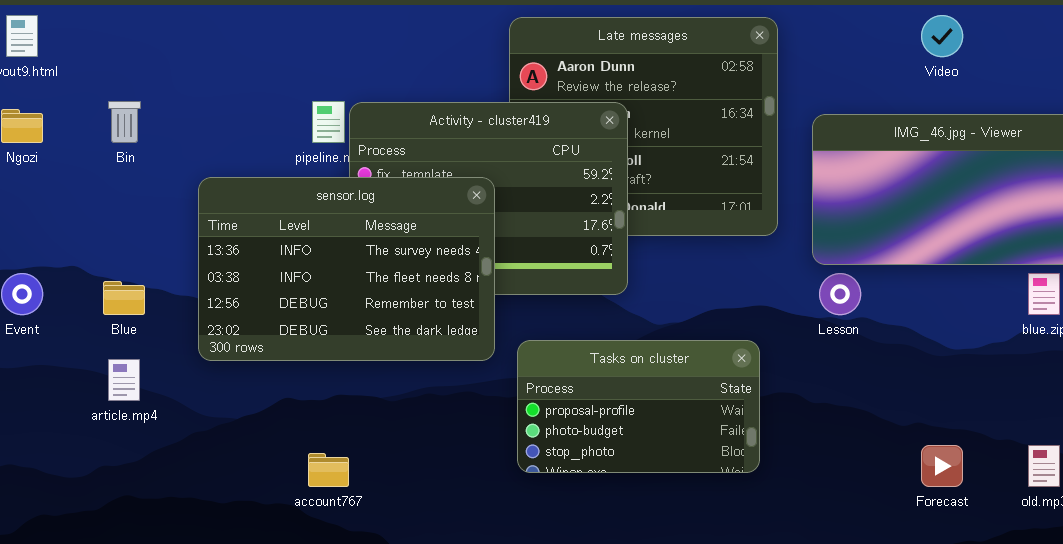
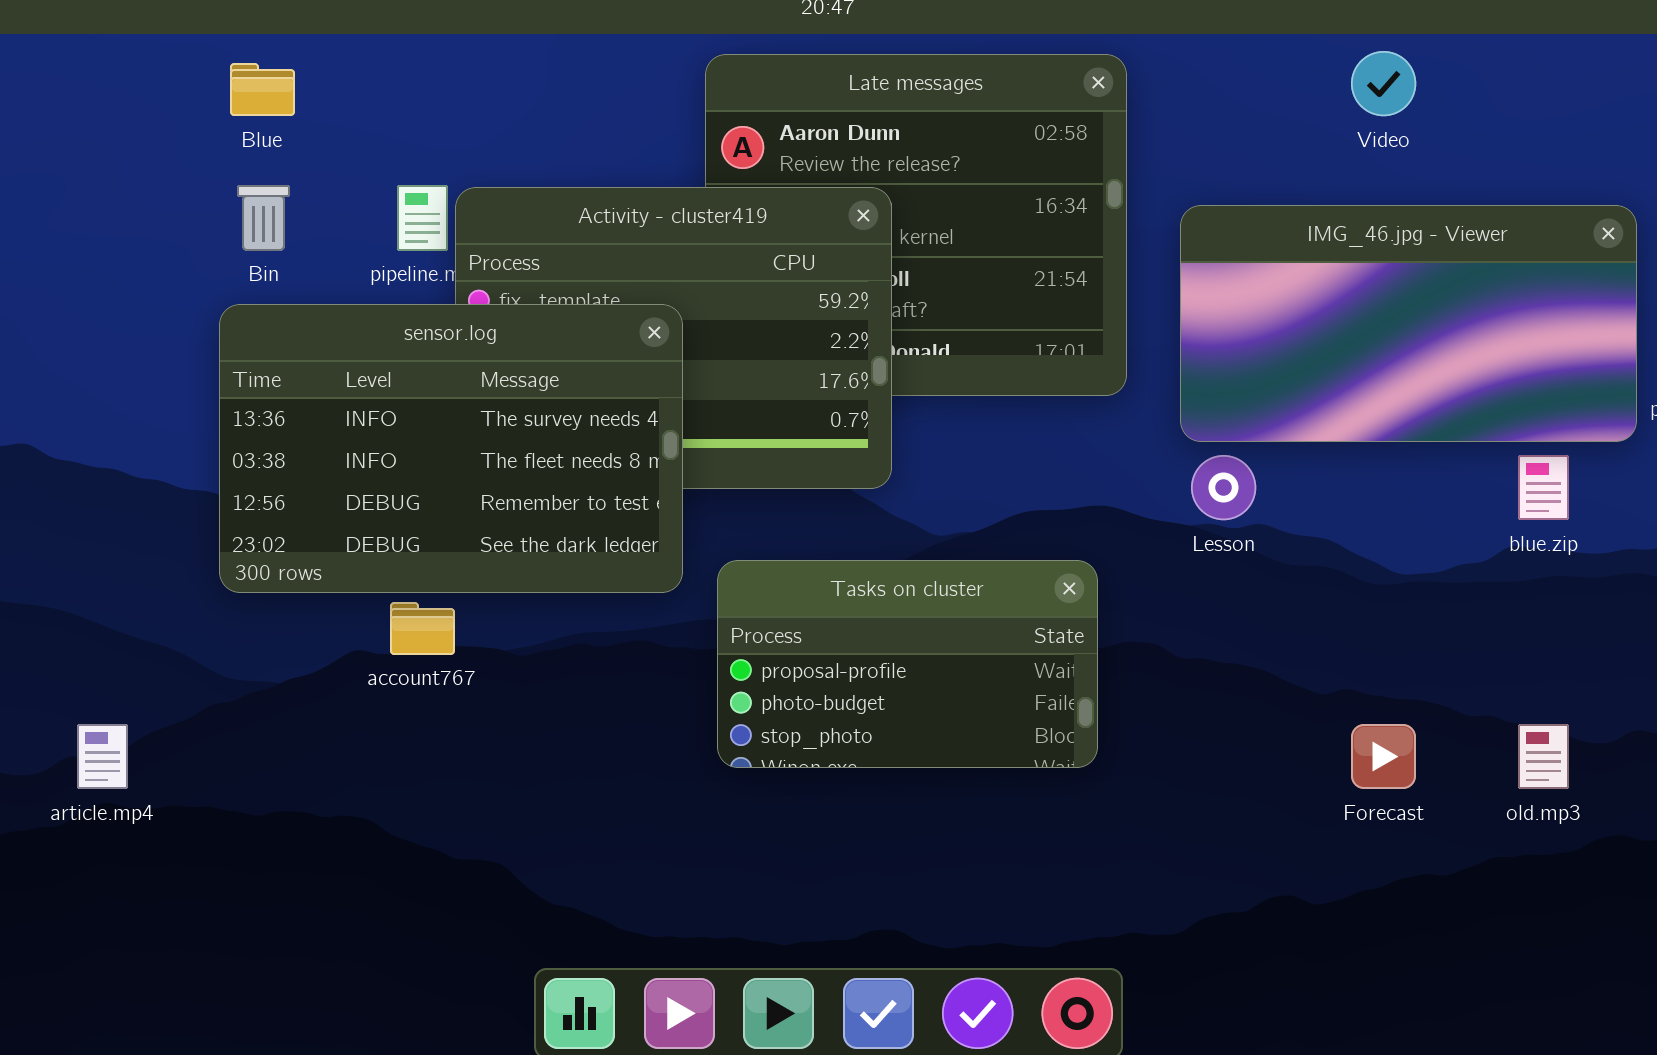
Bin: [108,101,141,143] -> [237,185,290,251], moved
Blue: [103,281,145,315] -> [230,63,295,116], moved
article.mp4: [108,359,140,401] -> [77,724,128,789], moved
account767: [308,453,349,487] -> [390,602,455,655], moved

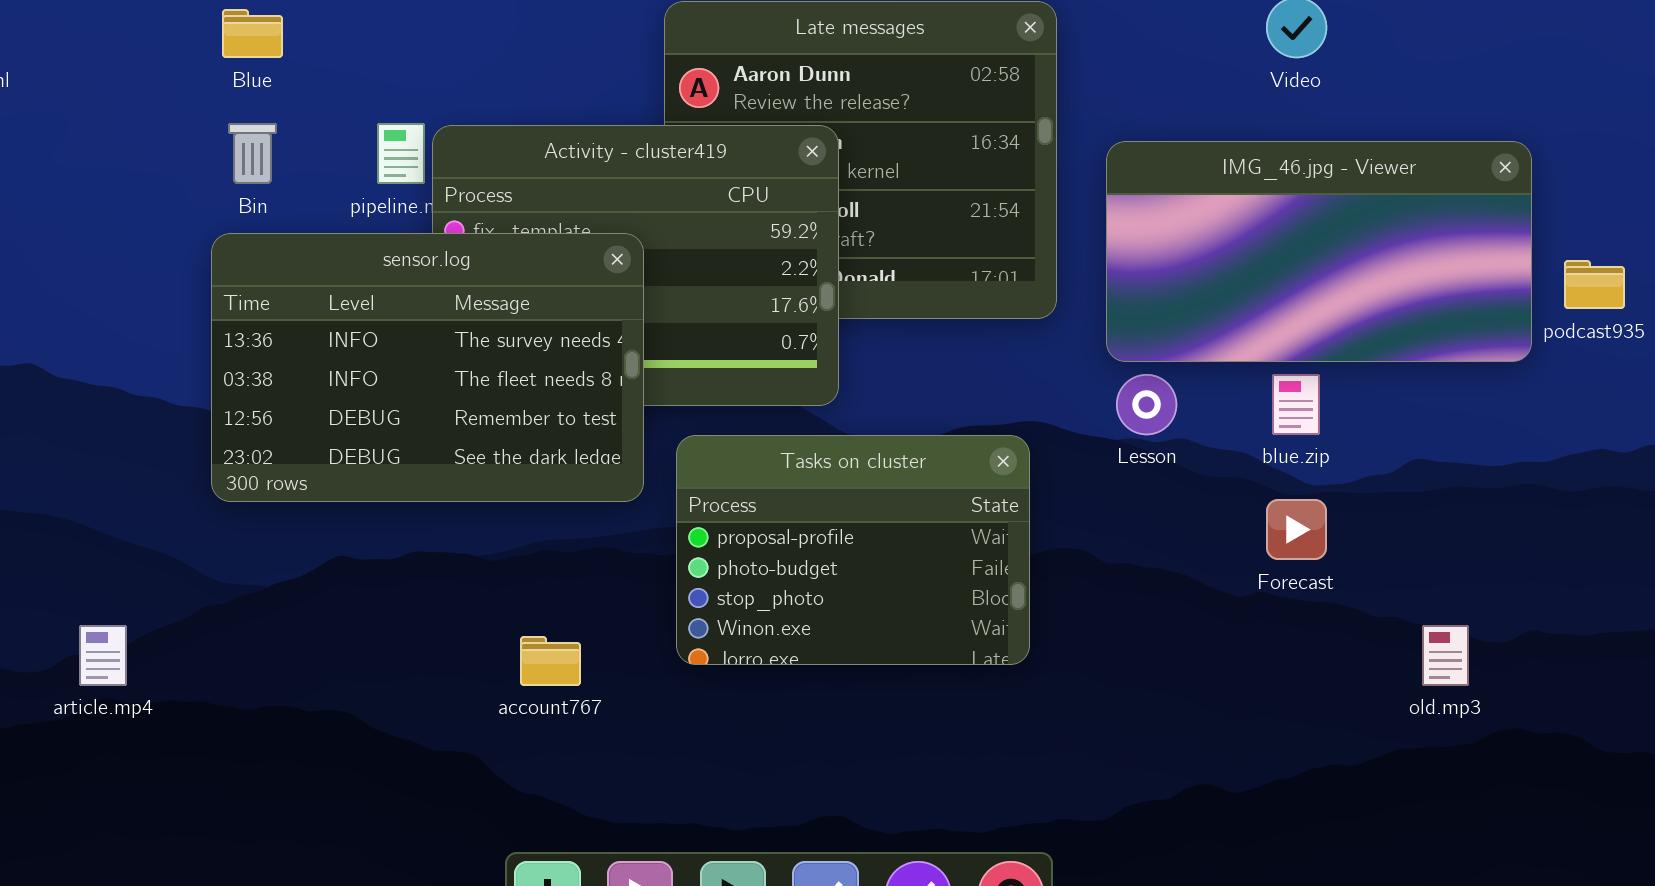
blue.zip: [1518,455,1569,520] -> [1272,374,1320,435], moved
Tasks on cluster: [717,560,1098,768] -> [676,435,1030,665], resized
account767: [390,602,455,655] -> [520,636,581,686], moved
Forecast: [1351,724,1416,789] -> [1266,499,1327,560], moved

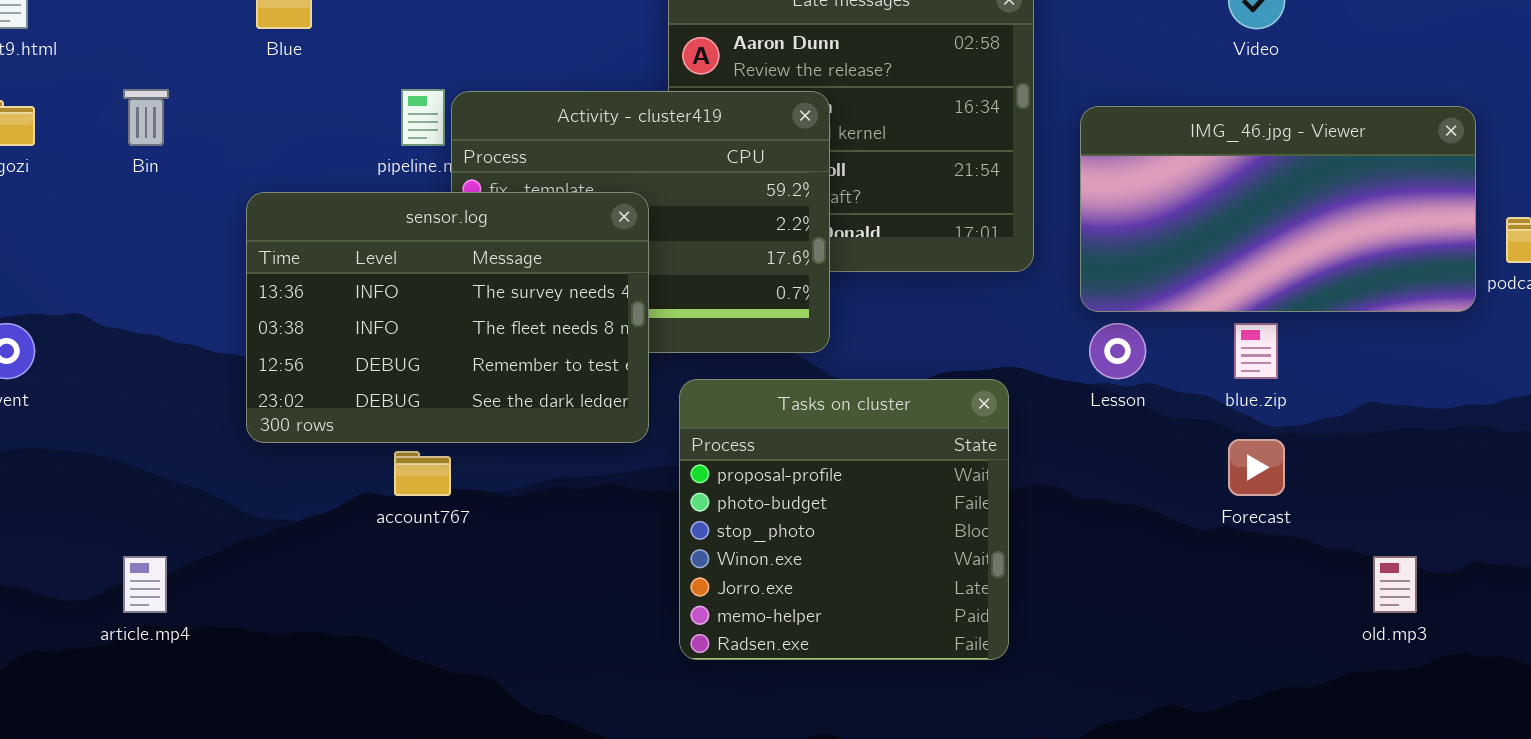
Bin: [228,123,277,184] -> [123,89,169,146], moved
Tasks on cluster: [676,435,1030,665] -> [679,379,1009,660], resized
account767: [520,636,581,686] -> [394,451,451,496], moved

